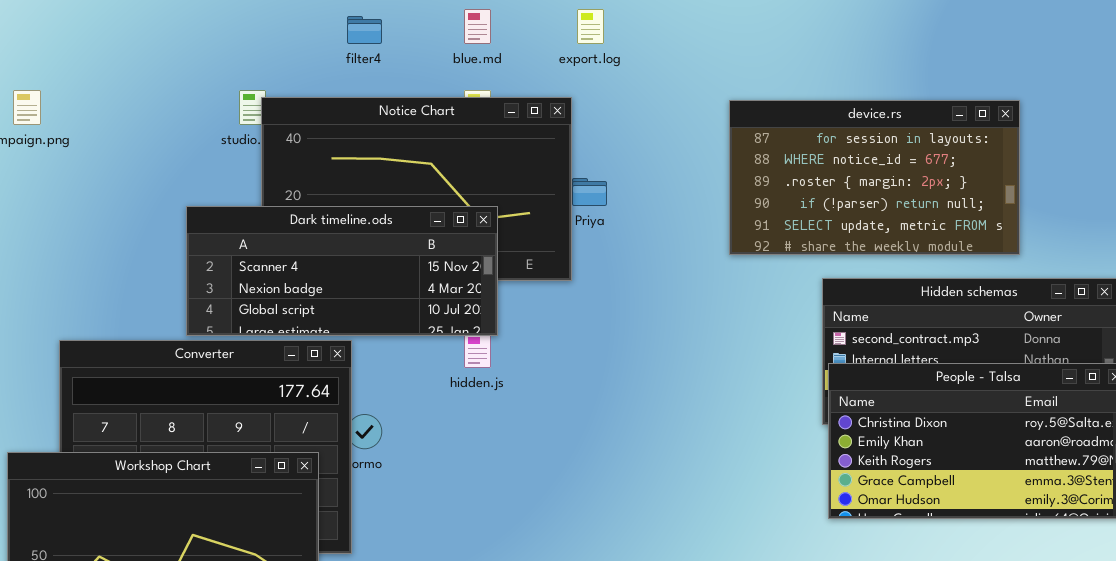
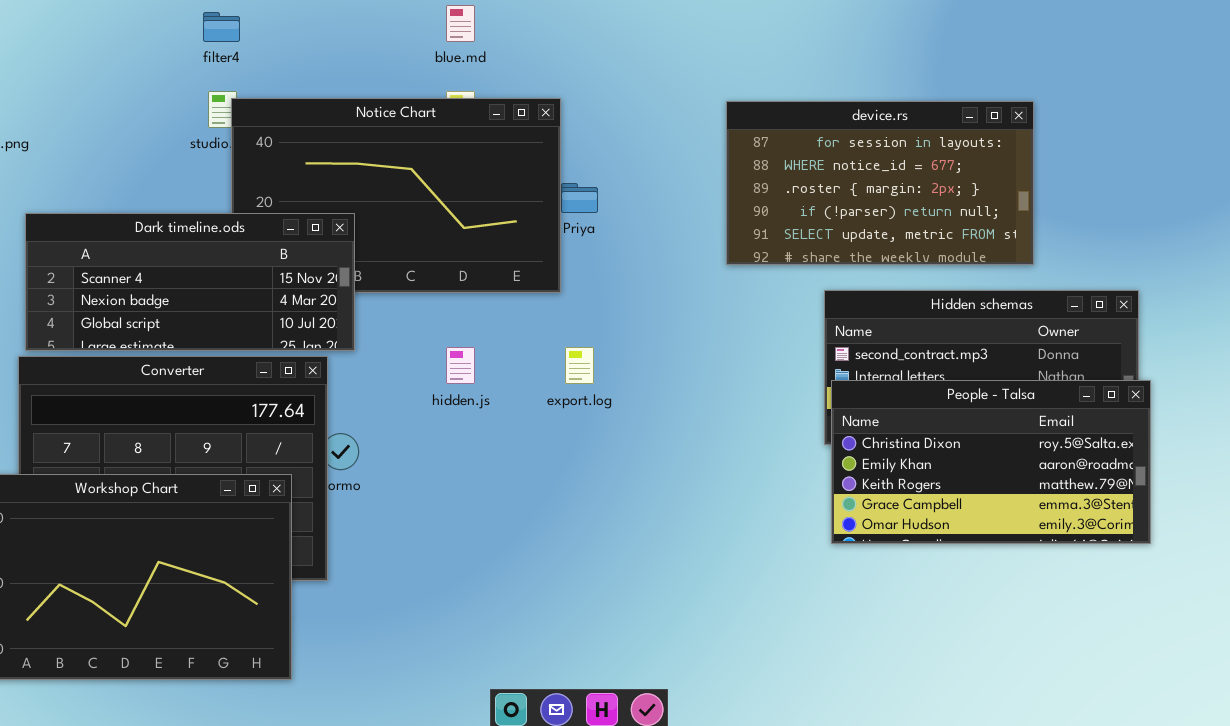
export.log: [577,9,604,44] -> [565,347,594,384], moved
filter4: [347,16,382,44] -> [203,12,240,42], moved
Dark timeline.ods: [186,206,498,336] -> [25,213,355,351], moved

